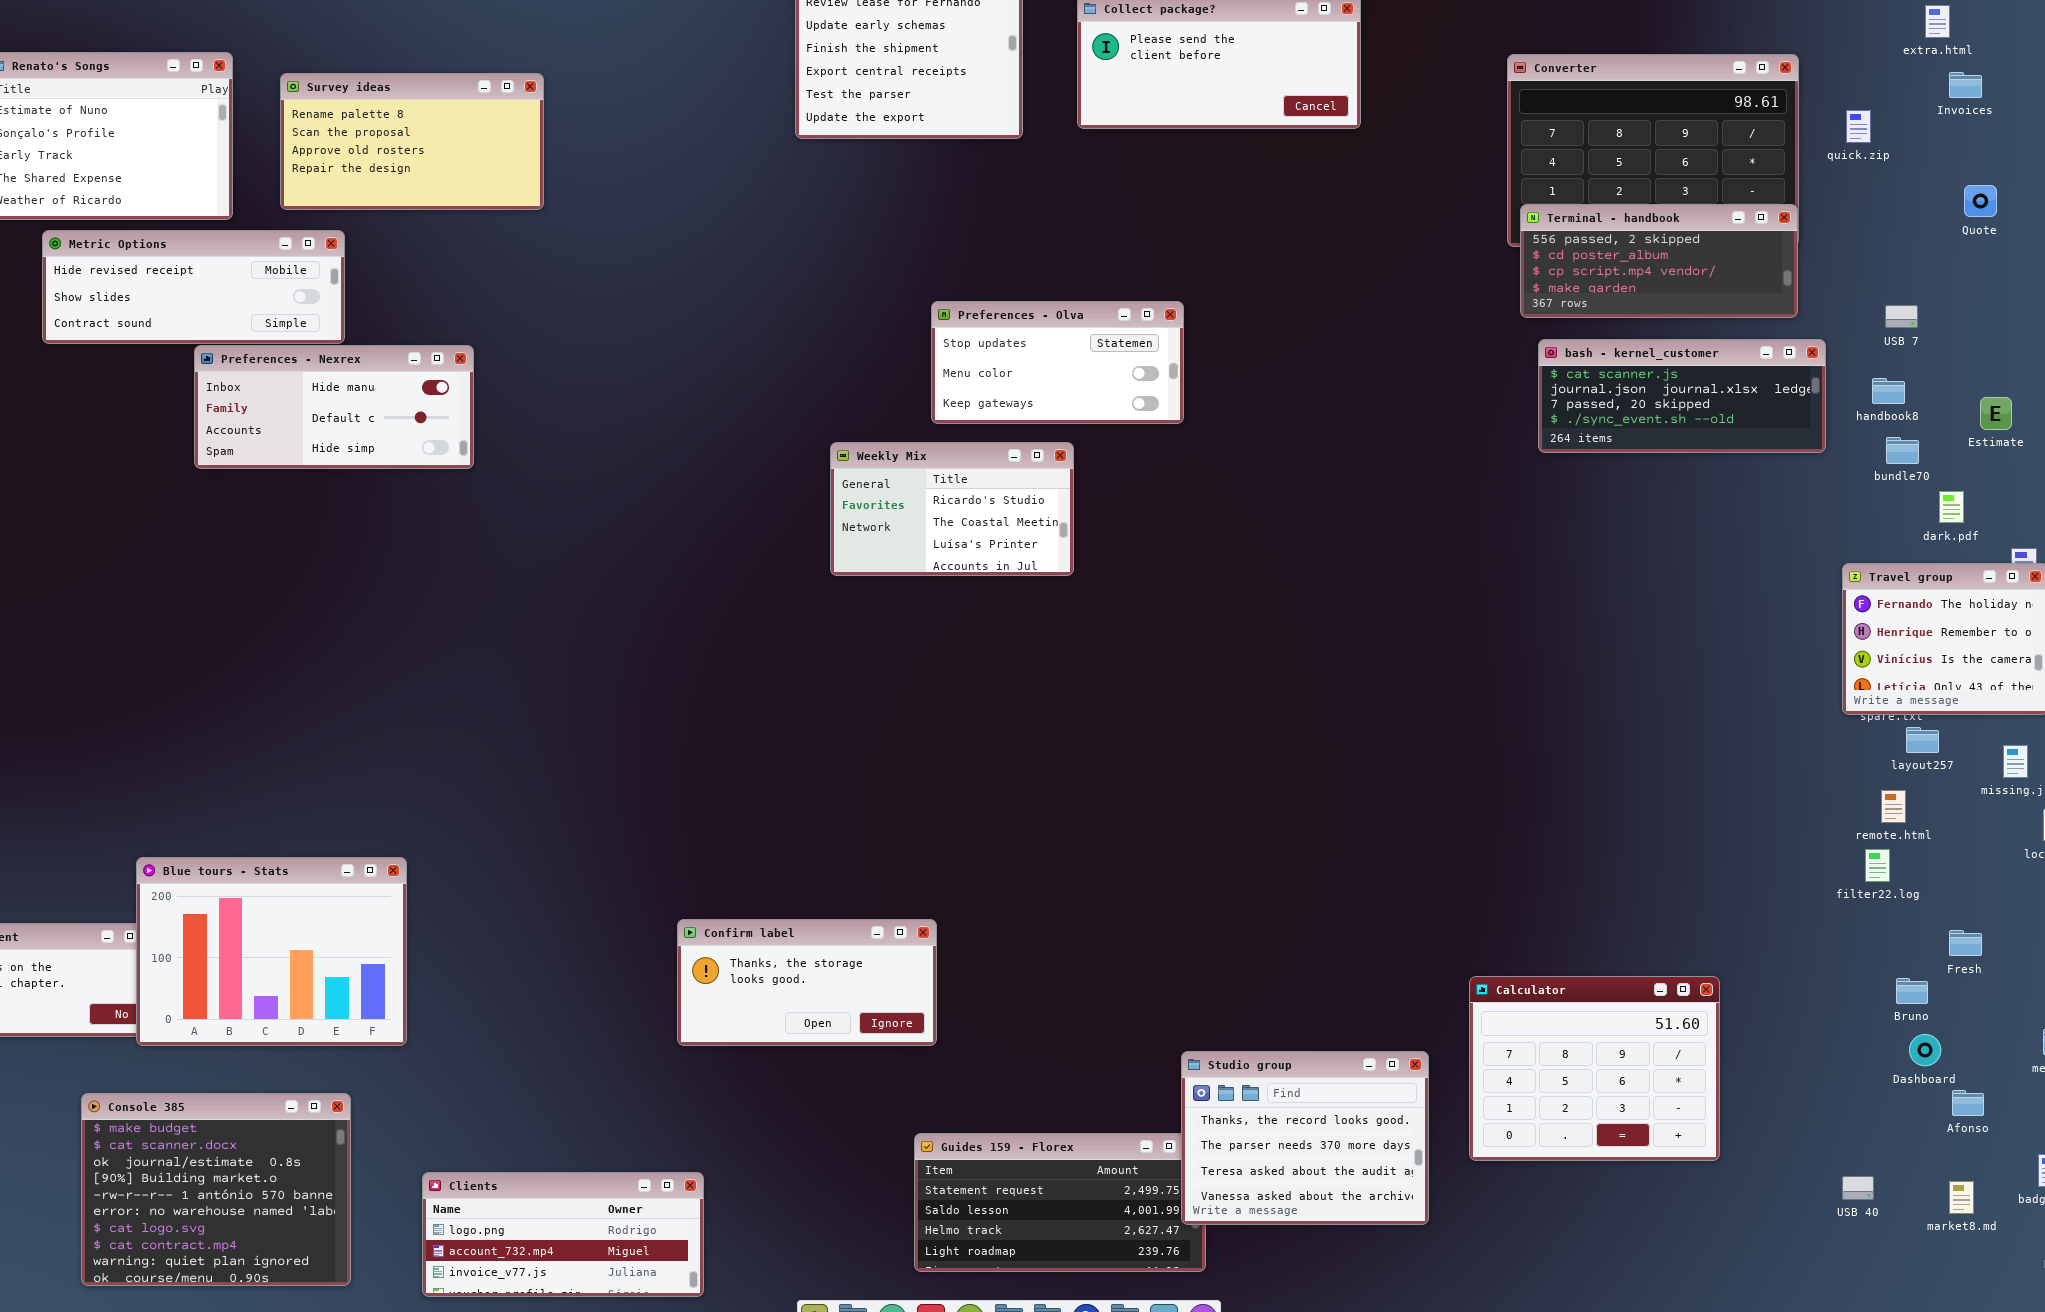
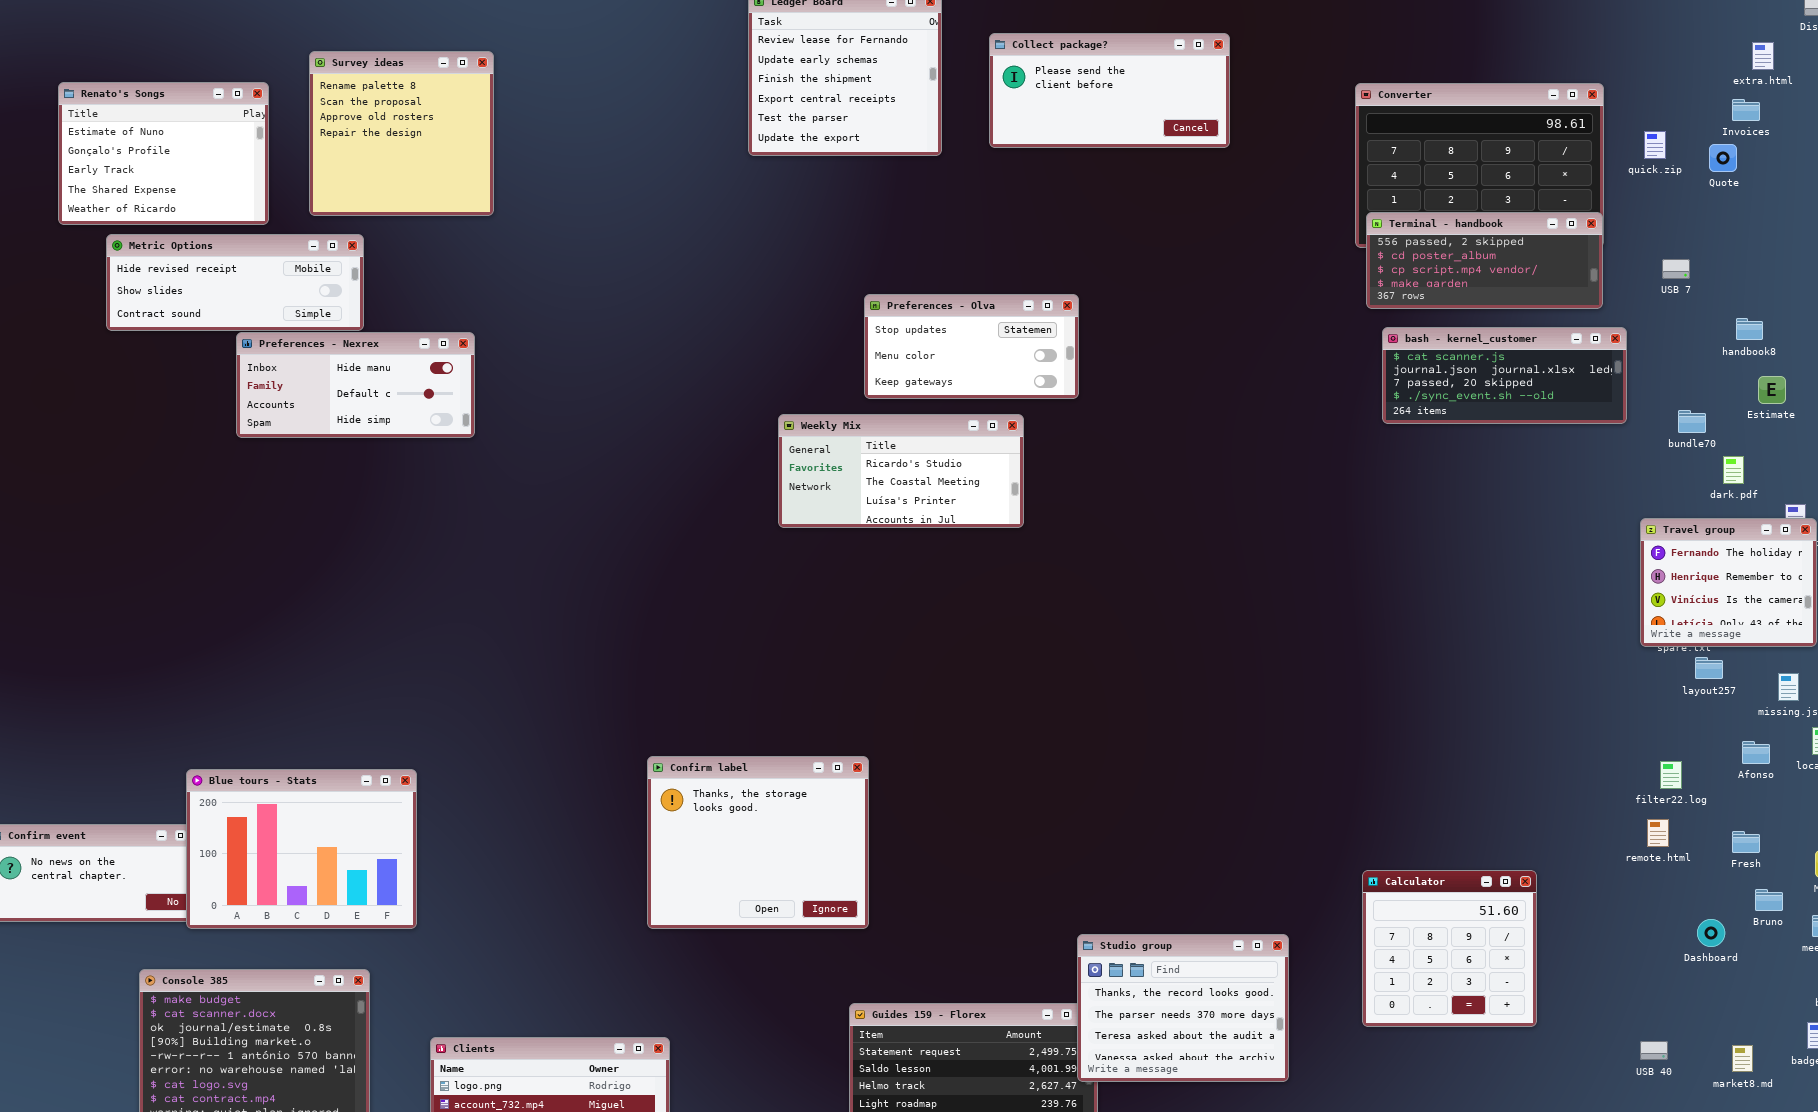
extra.html: [1925,5,1950,38] -> [1752,42,1774,70], moved
Survey ideas: [280,73,544,210] -> [309,51,494,216], resized
Quote: [1964,185,1997,217] -> [1709,144,1737,172], moved
USB 7: [1885,305,1918,328] -> [1662,259,1690,279], moved
handbook8: [1872,378,1905,404] -> [1736,318,1763,340], moved
Weekly Mix: [830,442,1074,576] -> [778,414,1024,528], resized
remote.html: [1881,790,1906,823] -> [1647,819,1669,847], moved
Confirm label: [677,919,937,1046] -> [647,756,869,929], resized
Calculator: [1469,976,1720,1161] -> [1362,870,1537,1027], resized
Bruno: [1896,978,1928,1004] -> [1755,889,1783,911], moved
Afonso: [1952,1090,1984,1116] -> [1742,741,1770,764], moved

